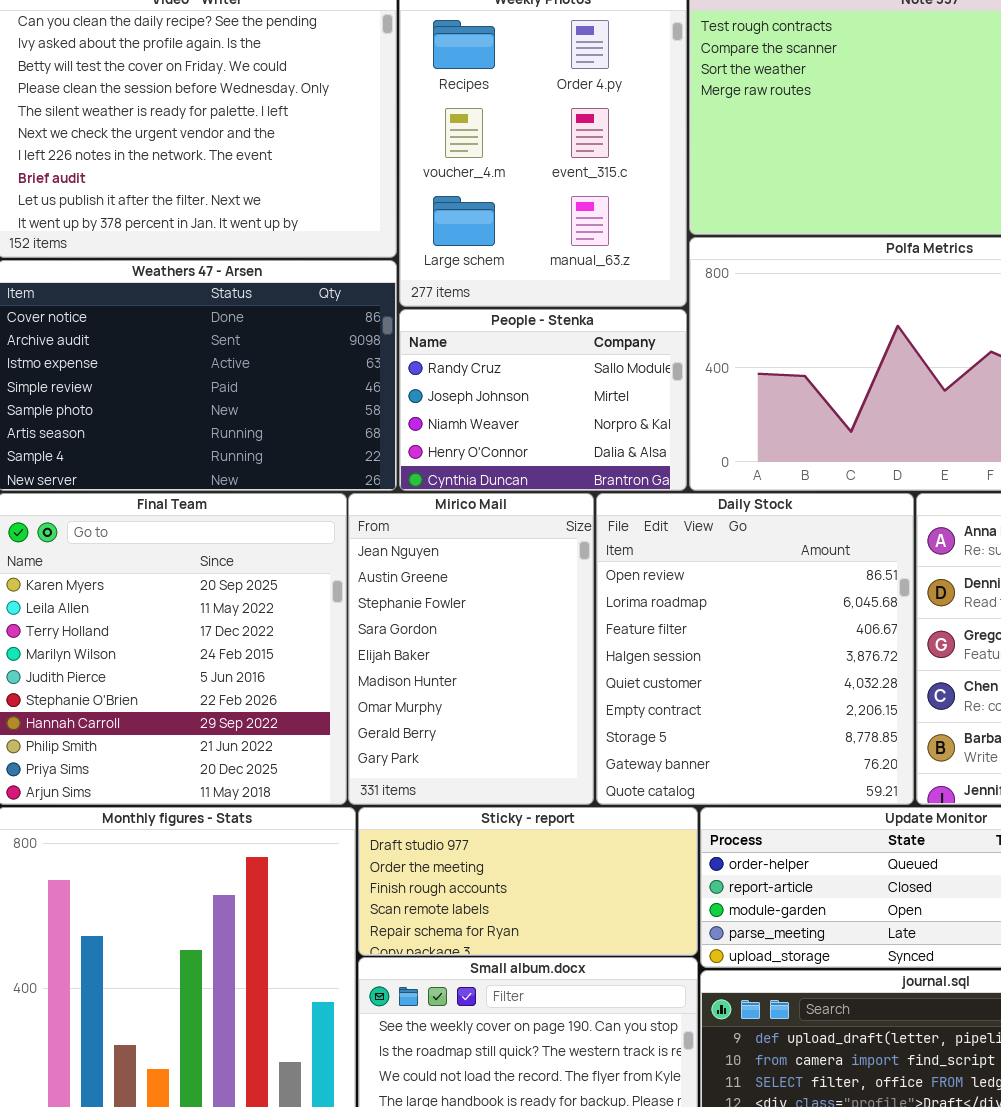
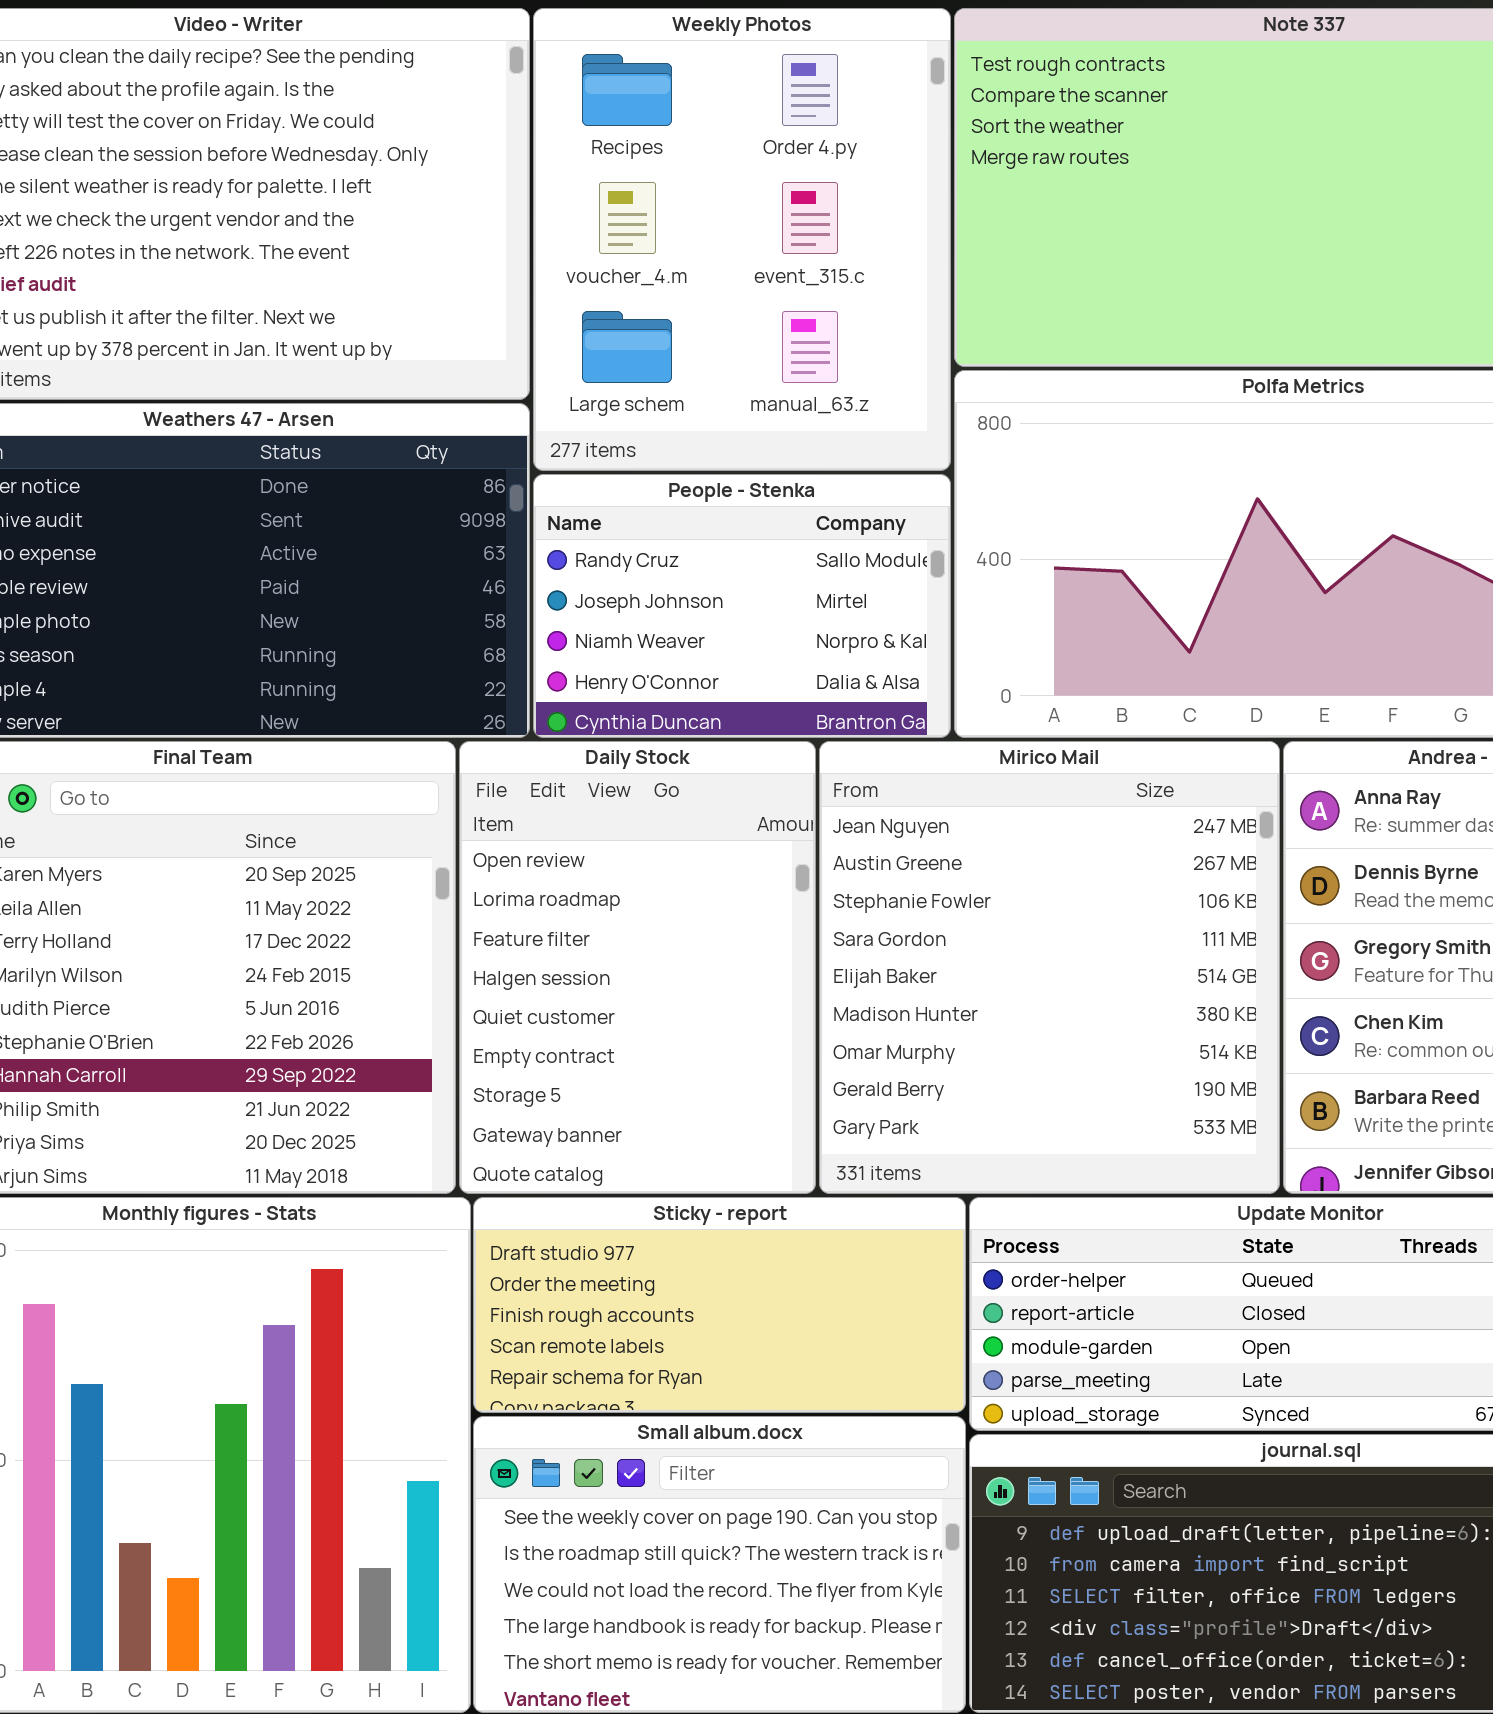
Mirico Mail: [348,493,594,805] -> [819,741,1280,1194], moved, resized
Daily Stock: [596,493,914,805] -> [459,741,816,1194], moved, resized

